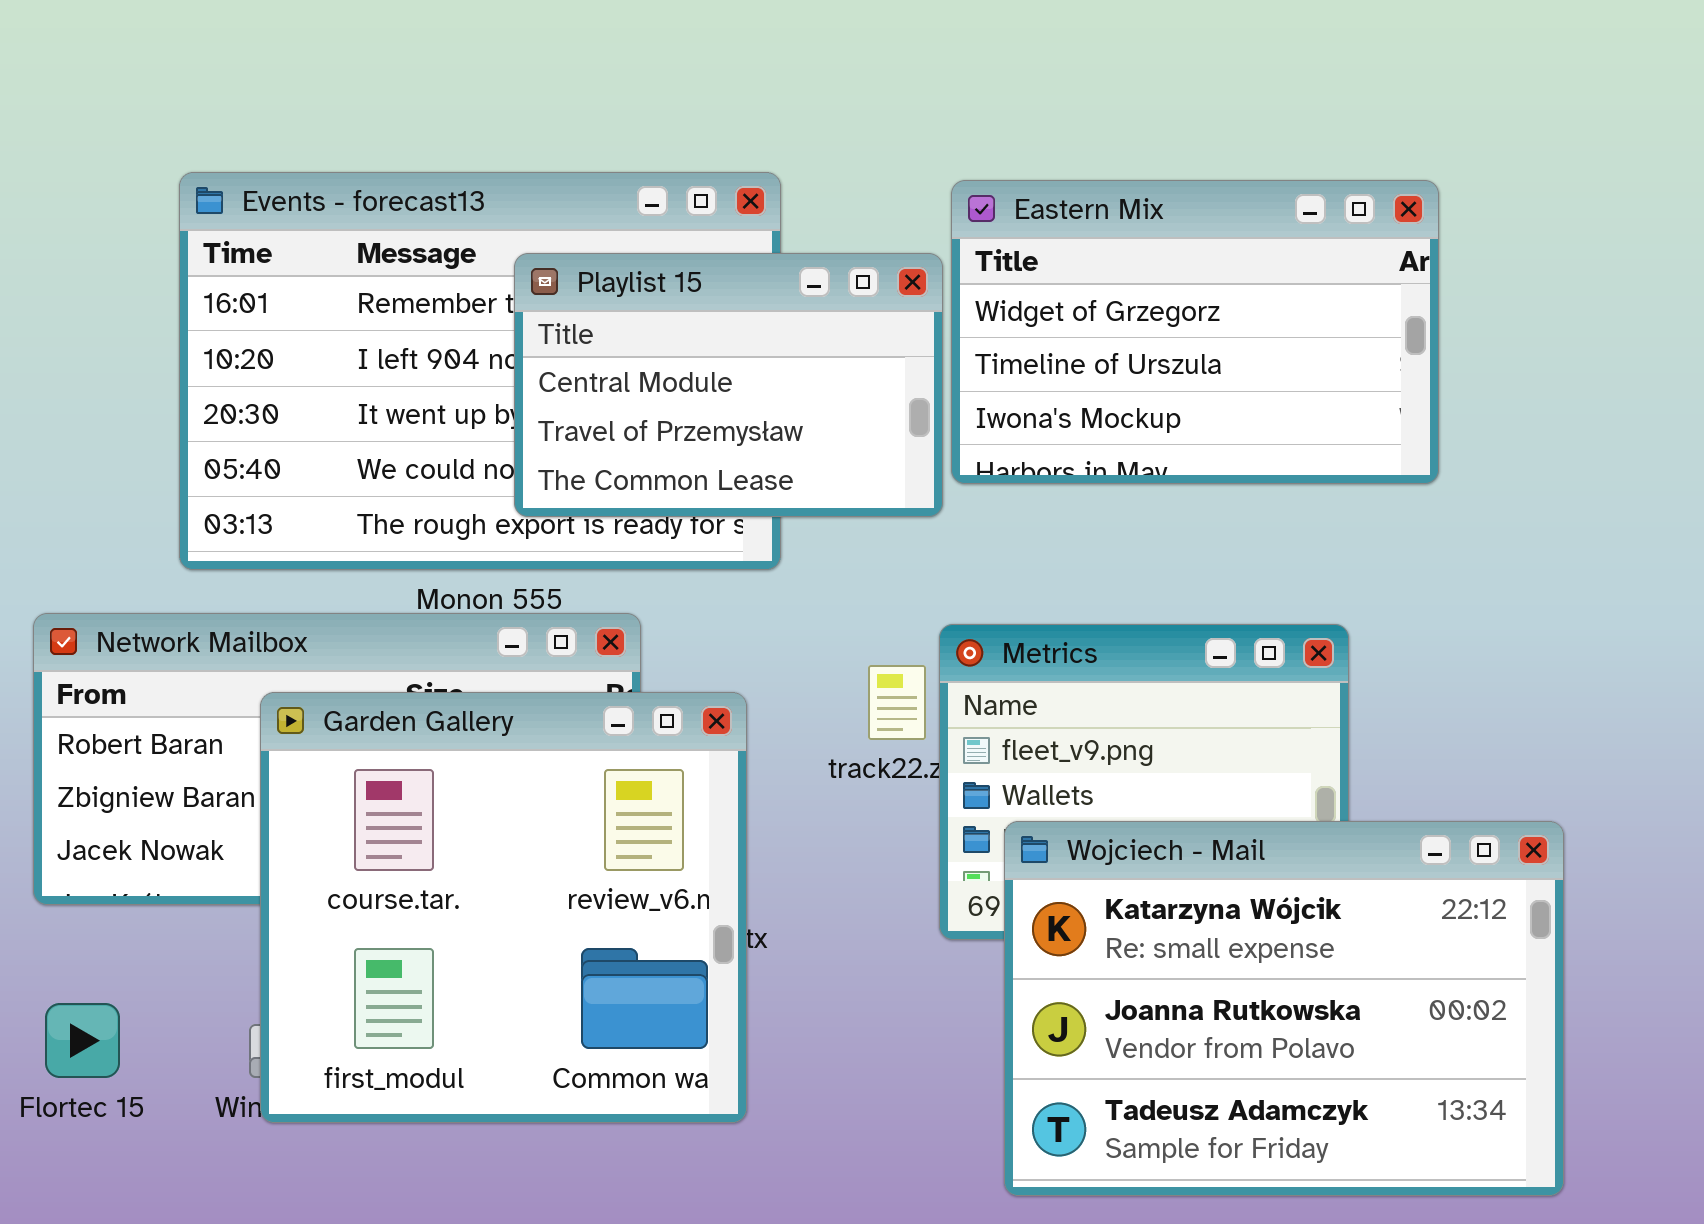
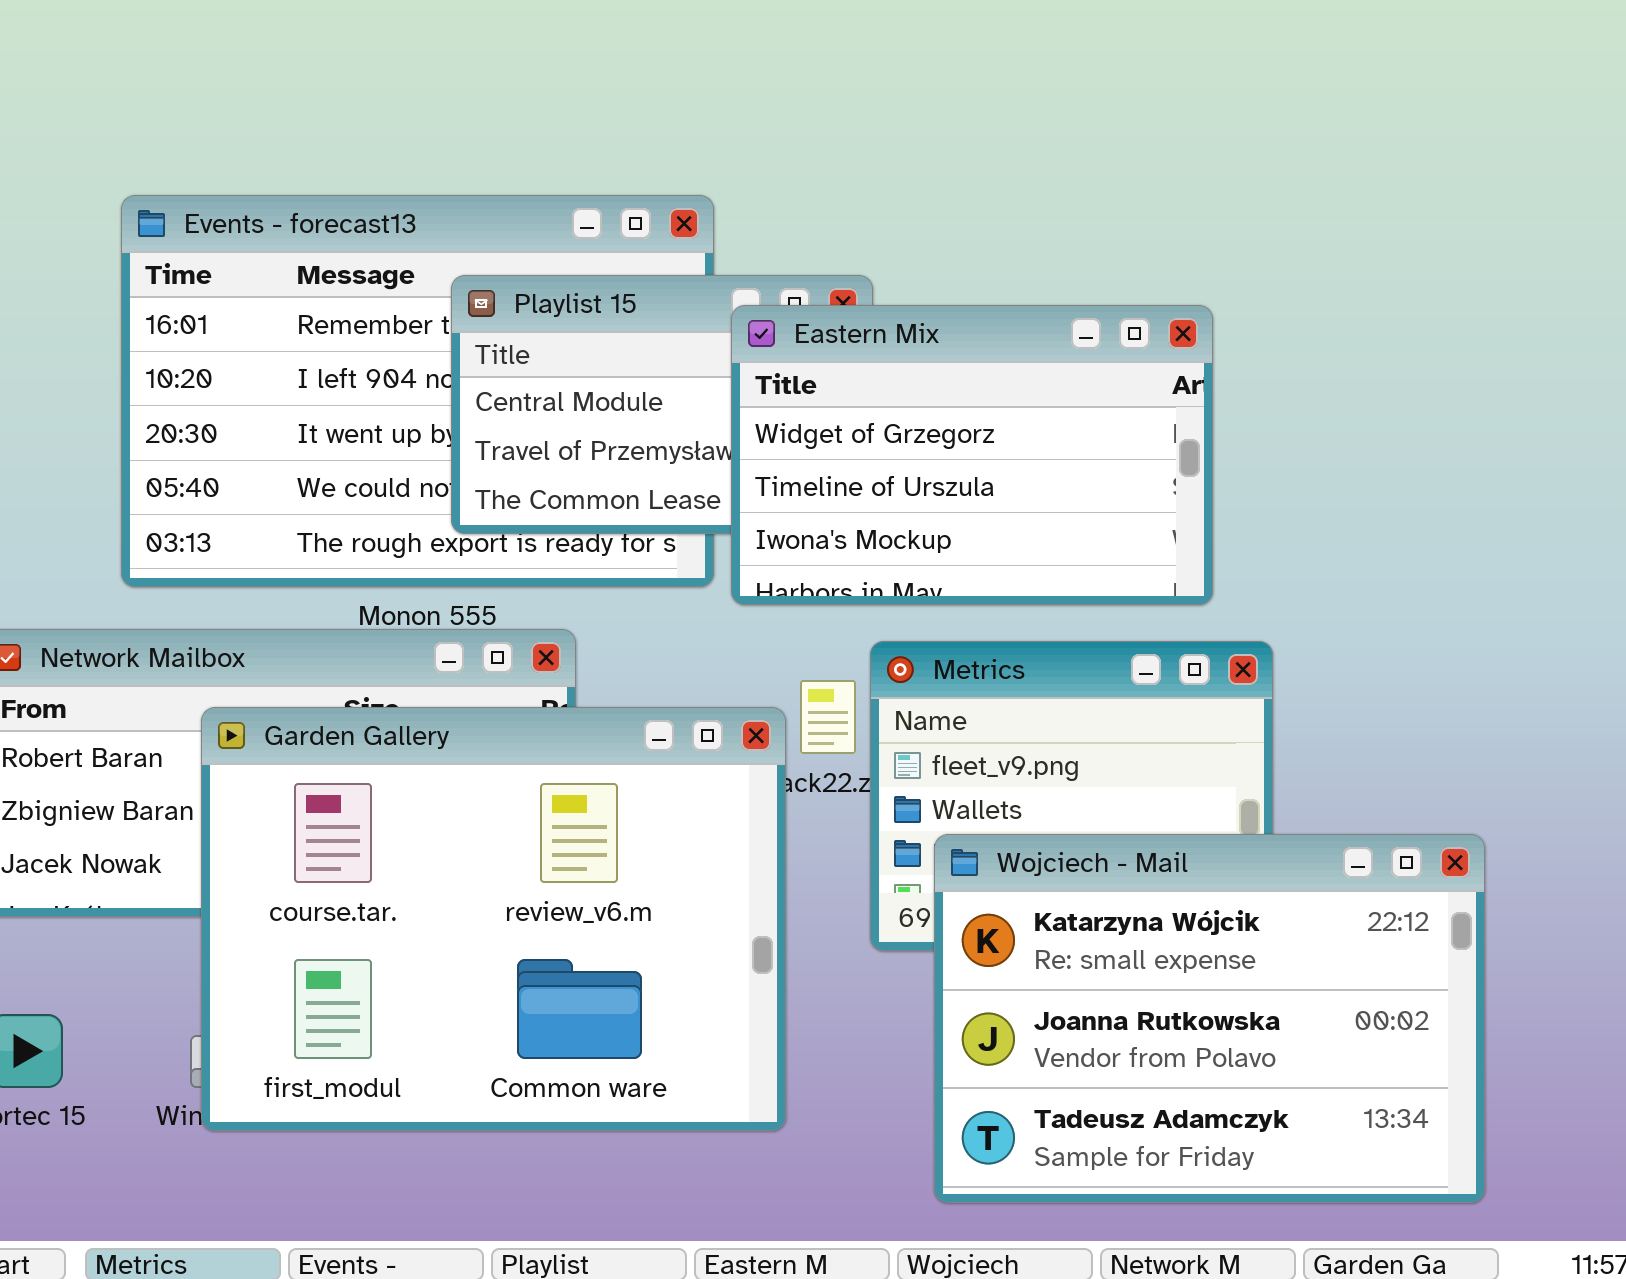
Eastern Mix: [951,180,1439,484] -> [731,305,1213,605], moved
Garden Gallery: [260,692,747,1123] -> [201,707,786,1131], resized

